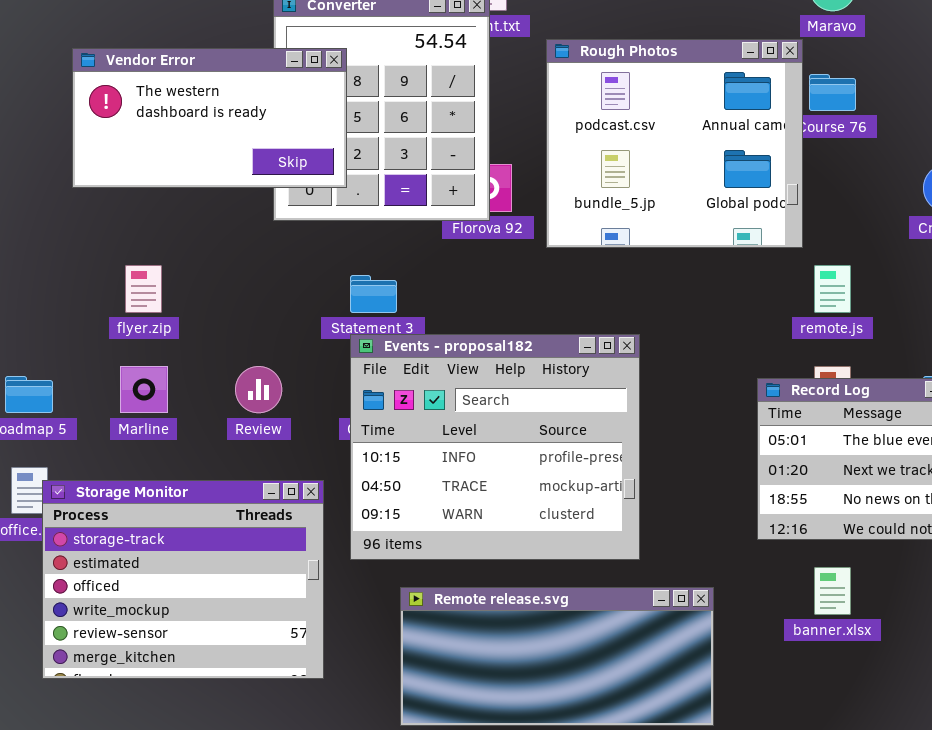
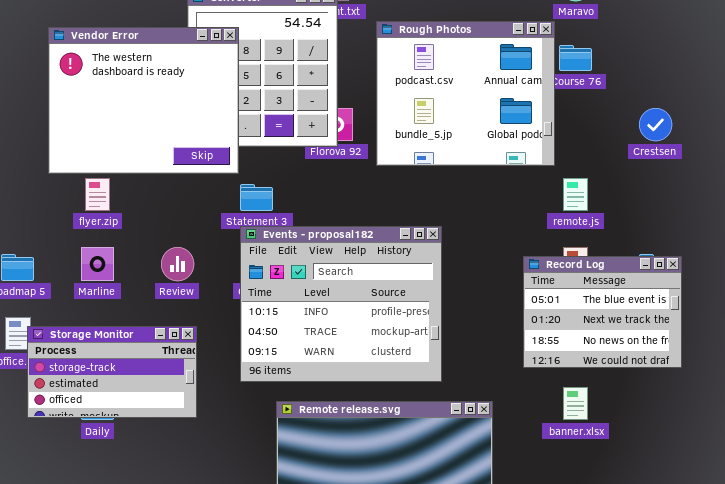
Vendor Error: [72,48,347,188] -> [48,27,239,174], resized
Storage Monitor: [42,480,324,679] -> [27,326,197,418], resized

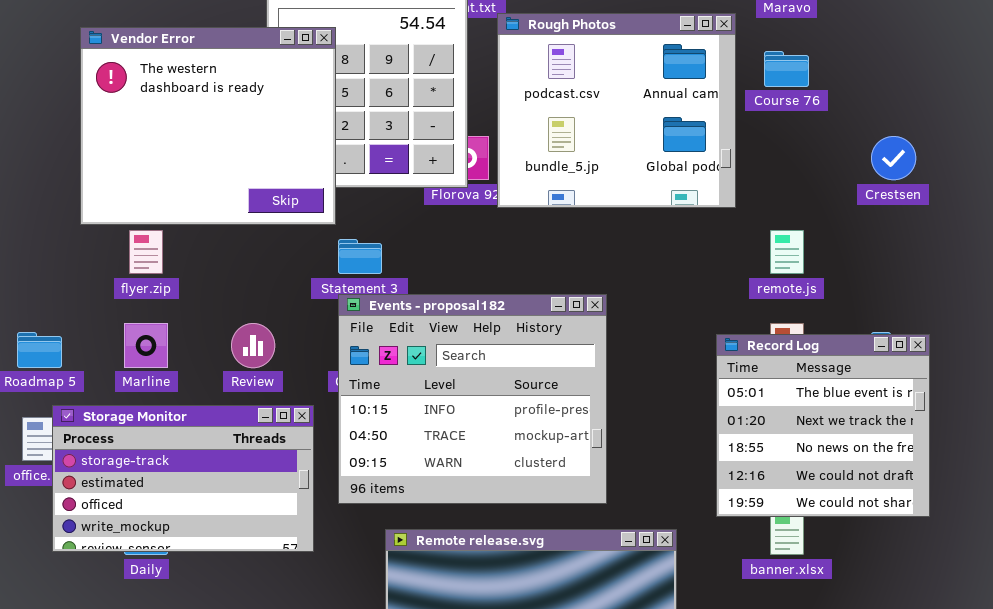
Rough Photos: [376,21,555,166] -> [497,13,736,208], moved
Record Log: [523,256,682,368] -> [716,334,930,517], resized
Storage Monitor: [27,326,197,418] -> [52,405,314,552], resized

